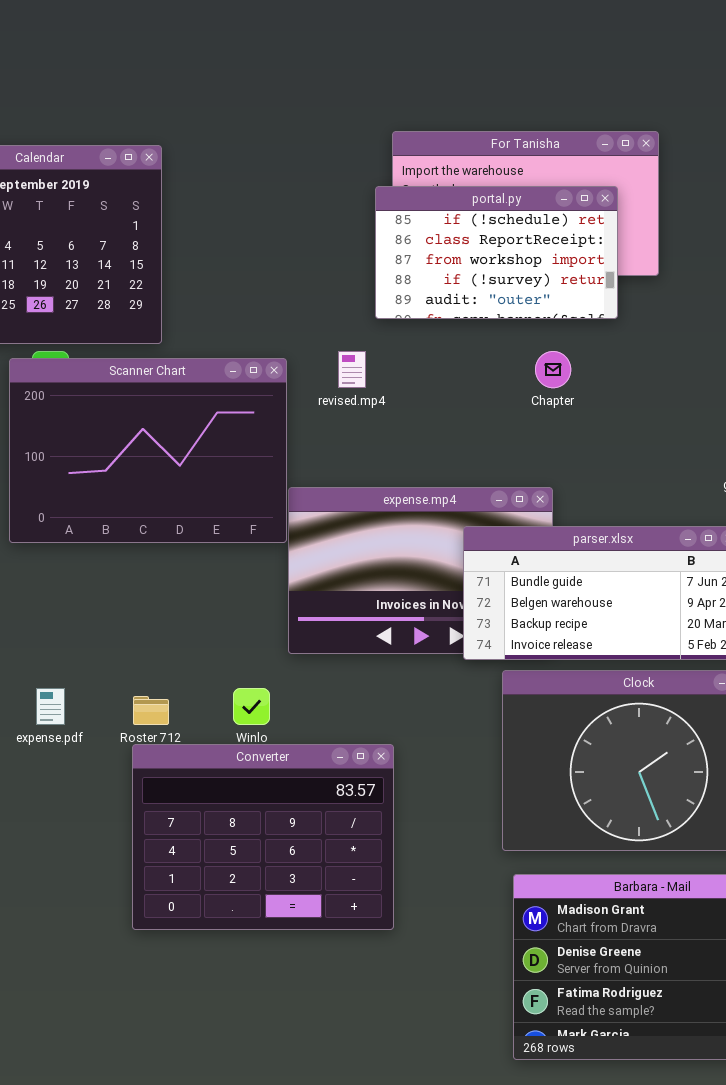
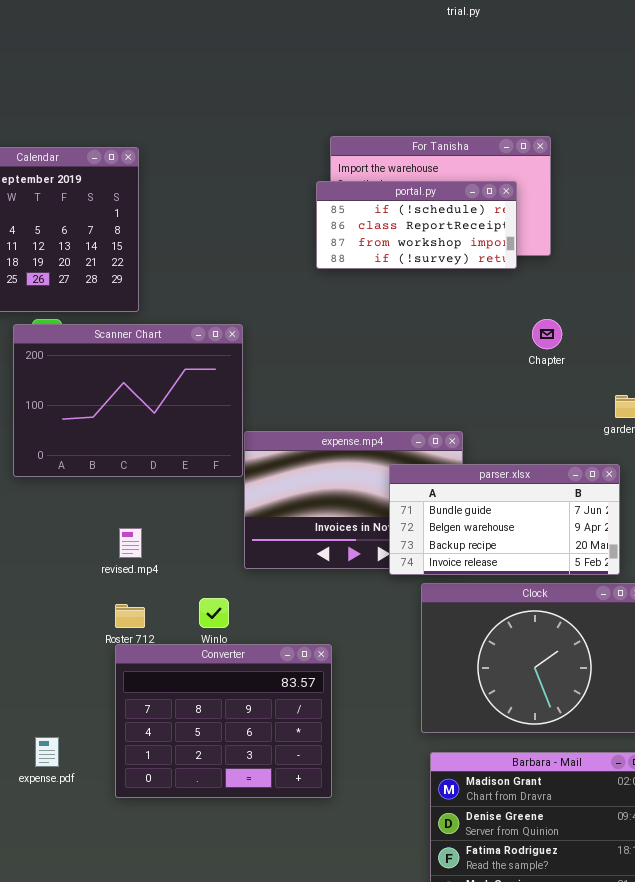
portal.py: [375,186,618,319] -> [316,181,517,269], resized
revised.mp4: [338,351,366,388] -> [119,528,142,558], moved
Chapter: [535,351,571,388] -> [532,319,562,349], moved
expense.pdf: [36,688,65,725] -> [35,737,59,767], moved

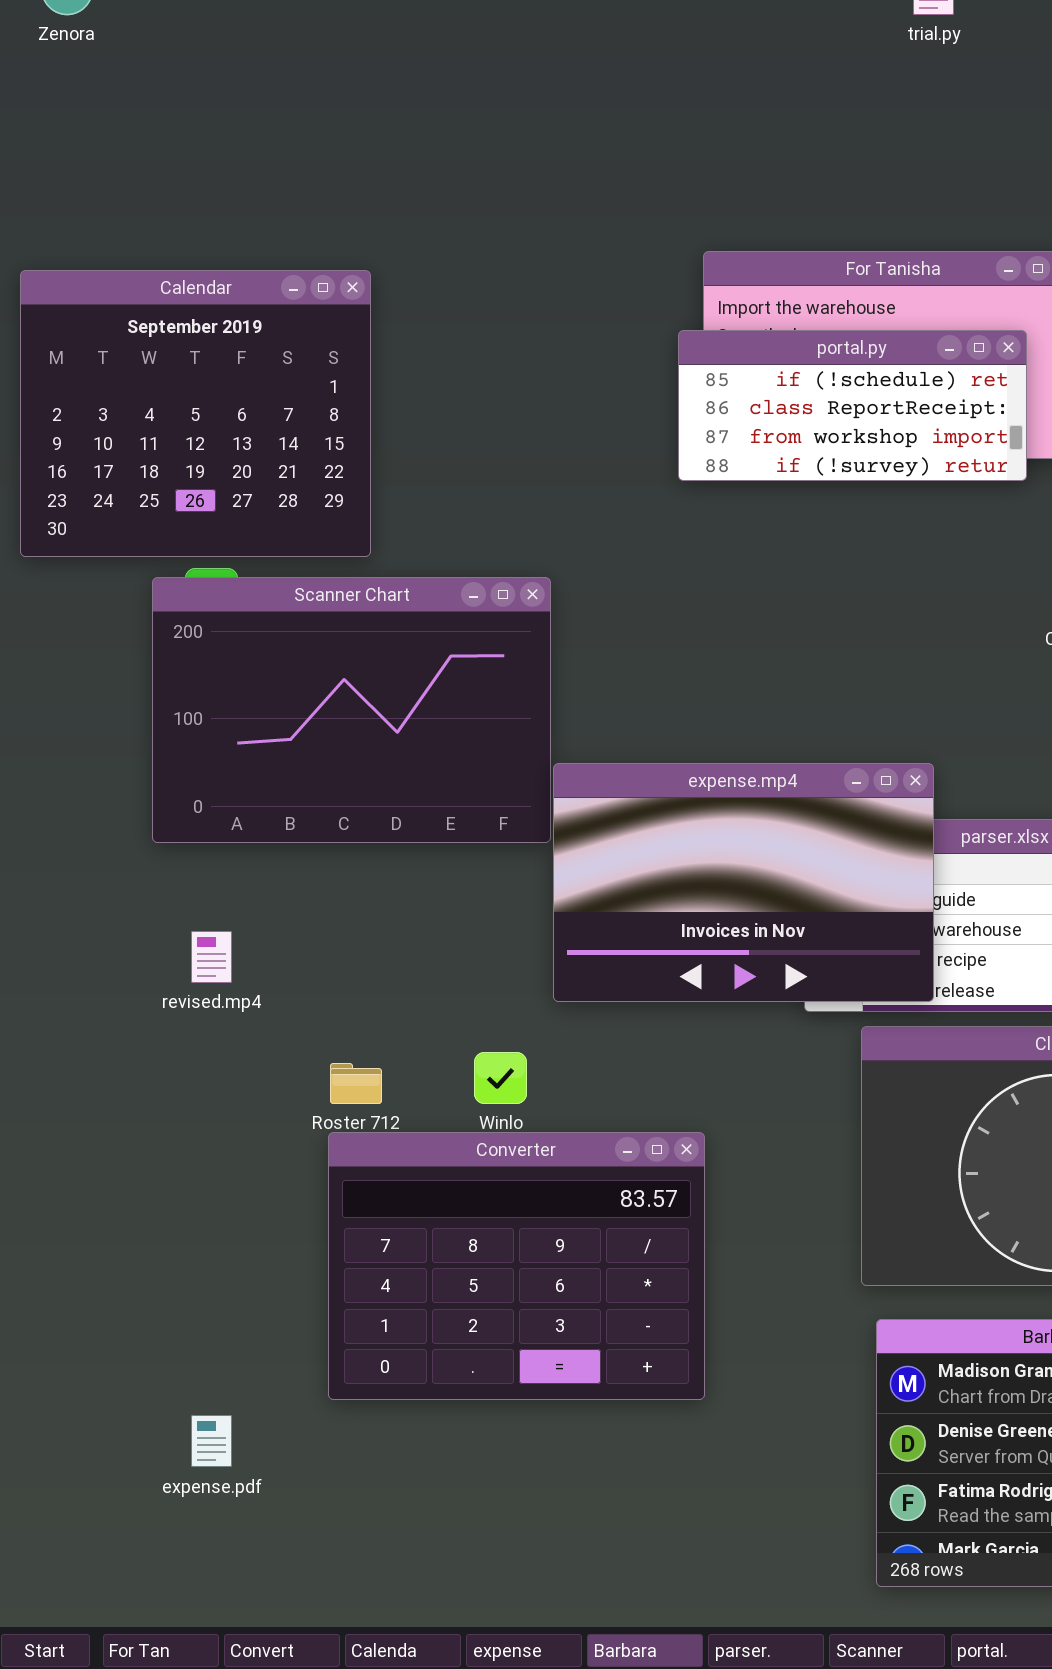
expense.mp4: [244,431,463,569] -> [553,763,934,1002], raised
revised.mp4: [119,528,142,558] -> [191,931,232,983], moved
expense.pdf: [35,737,59,767] -> [191,1415,232,1467], moved

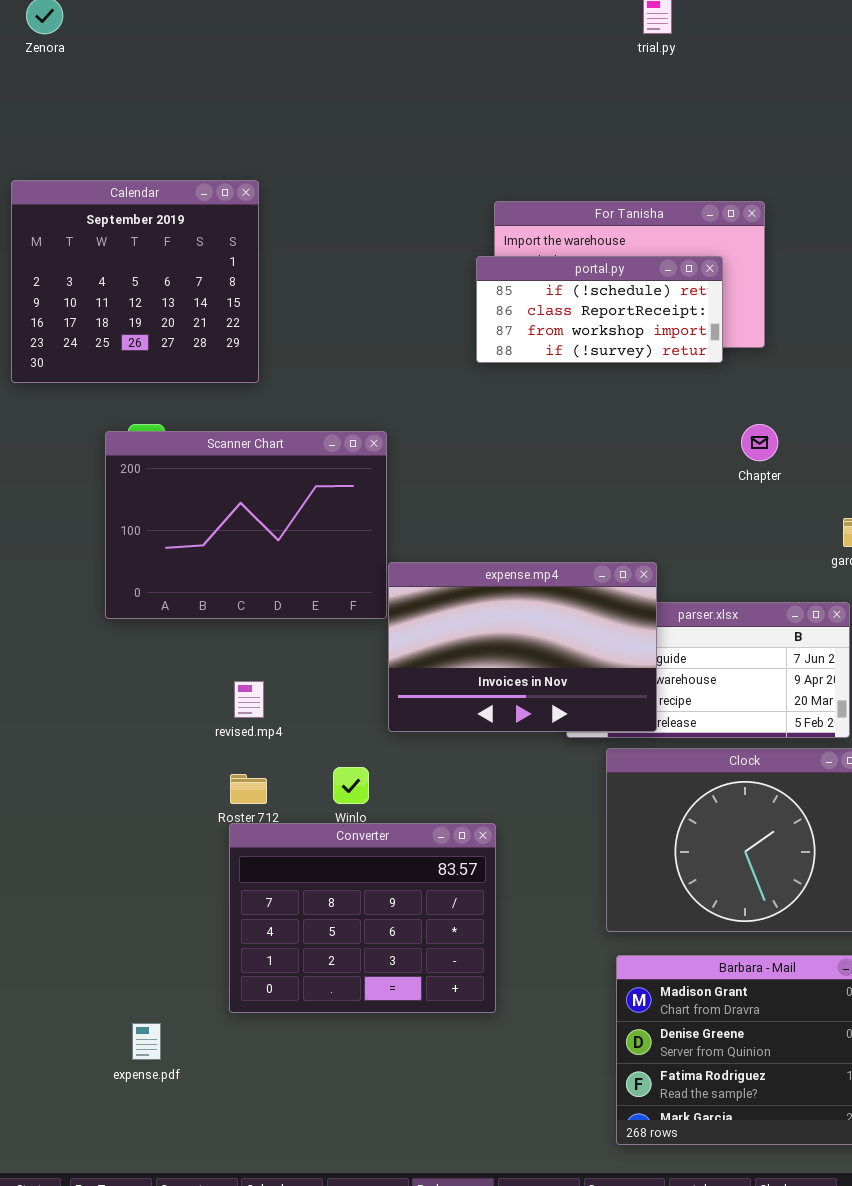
Calendar: [20,270,371,557] -> [11,180,259,383], moved
revised.mp4: [191,931,232,983] -> [234,681,264,718], moved

